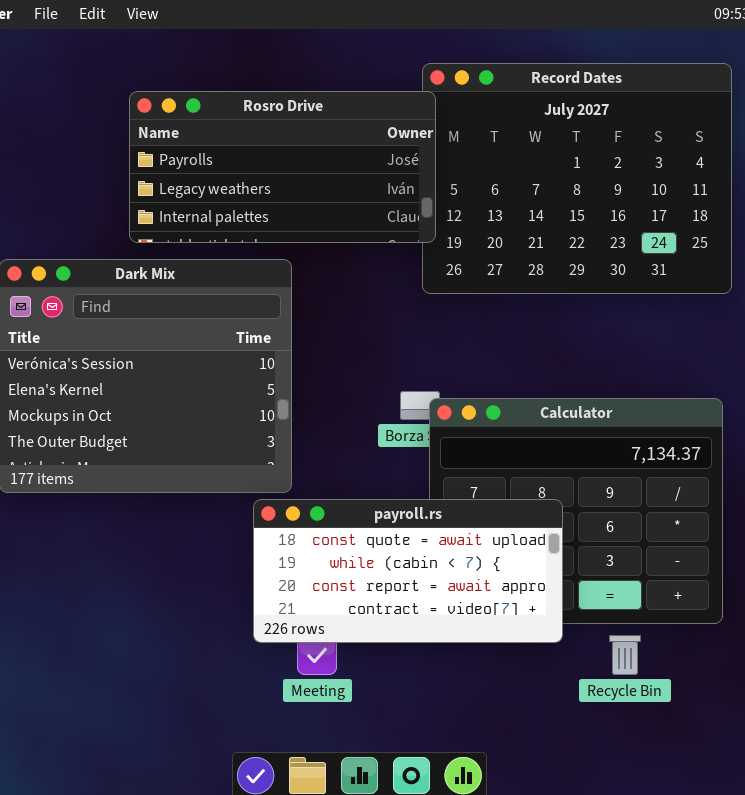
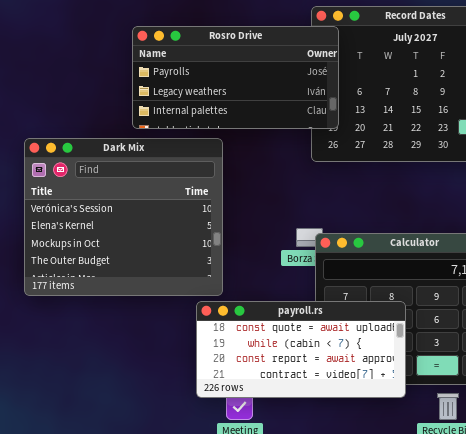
Rosro Drive: [129,91,436,243] -> [132,26,339,129], moved

